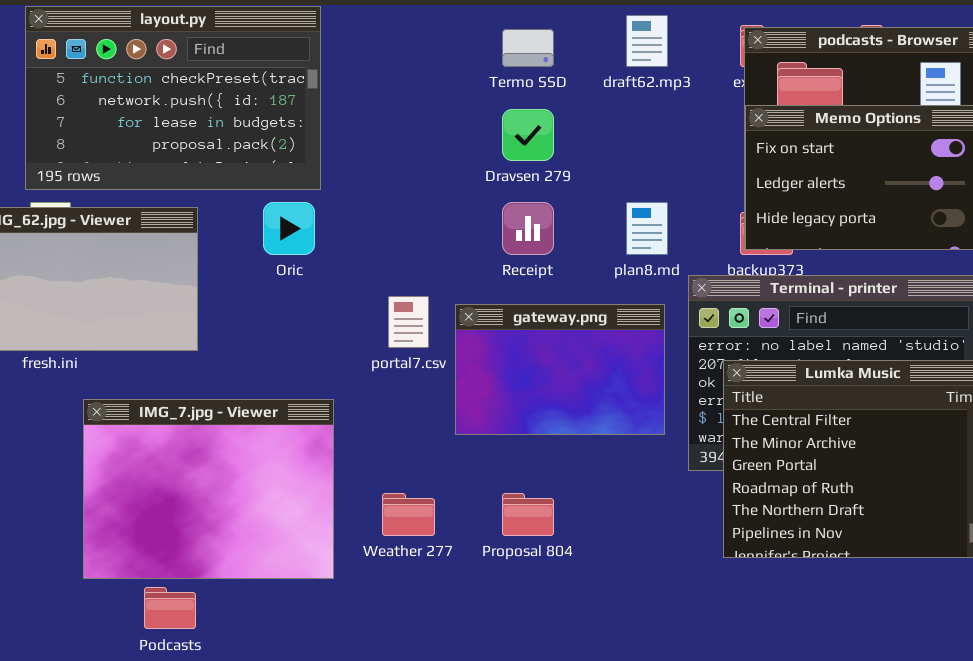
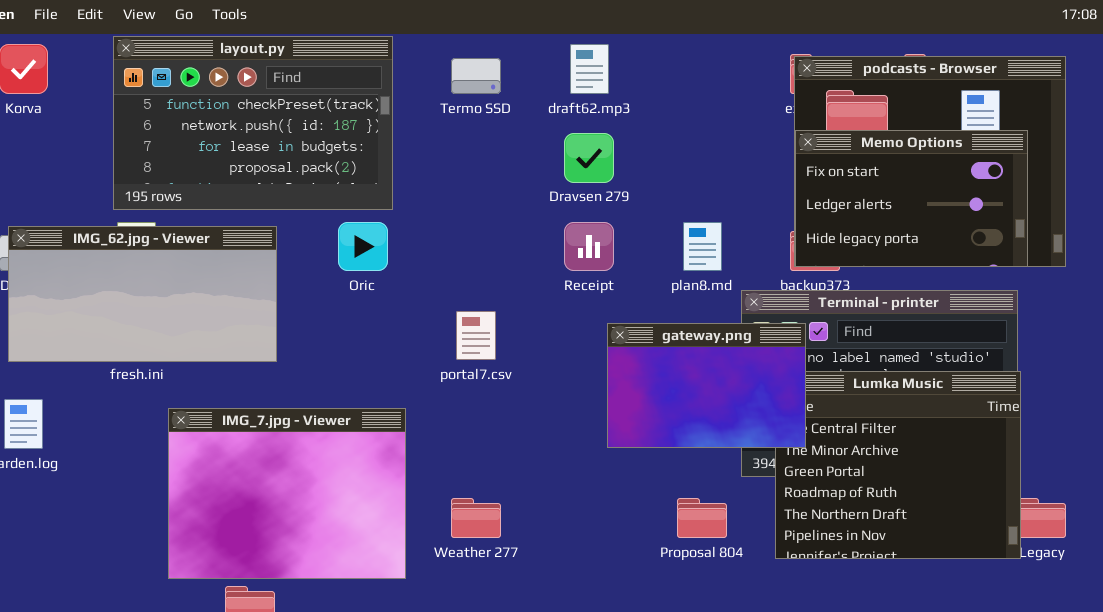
draft62.mp3: [626,15,668,67] -> [570,44,609,94], moved
Termo SSD: [502,29,554,67] -> [451,58,501,94], moved
gateway.png: [455,304,665,435] -> [607,323,806,448], moved
Proposal 804: [502,493,554,536] -> [677,498,727,538], moved

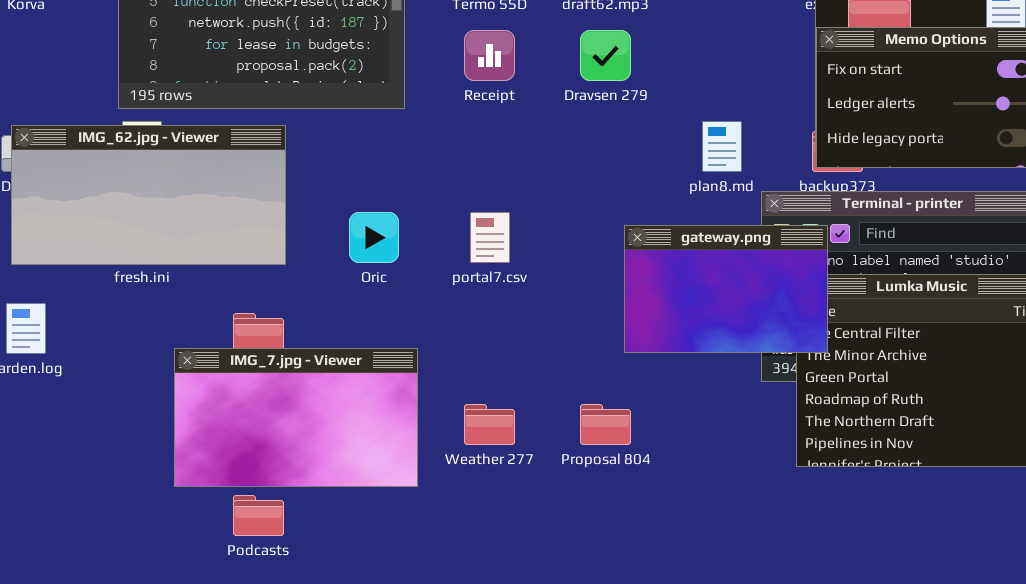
Oric: [338,222,388,271] -> [349,212,399,263], moved
Receipt: [564,222,614,271] -> [464,30,515,81], moved
IMG_7.jpg - Viewer: [168,408,406,579] -> [174,348,418,487], resized
Proposal 804: [677,498,727,538] -> [580,404,631,445], moved

